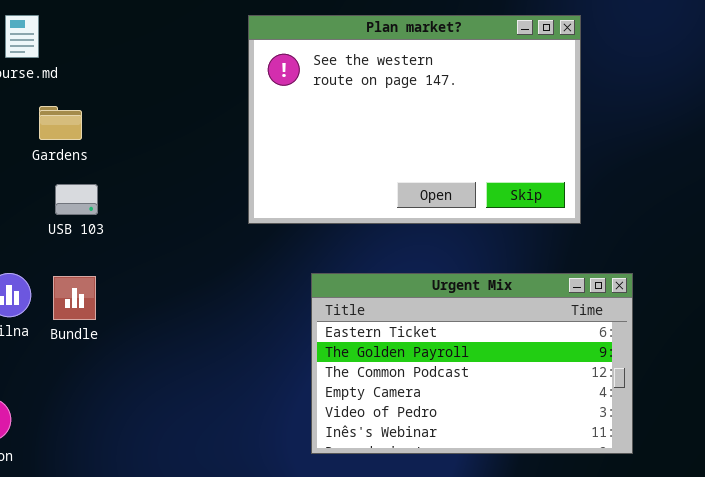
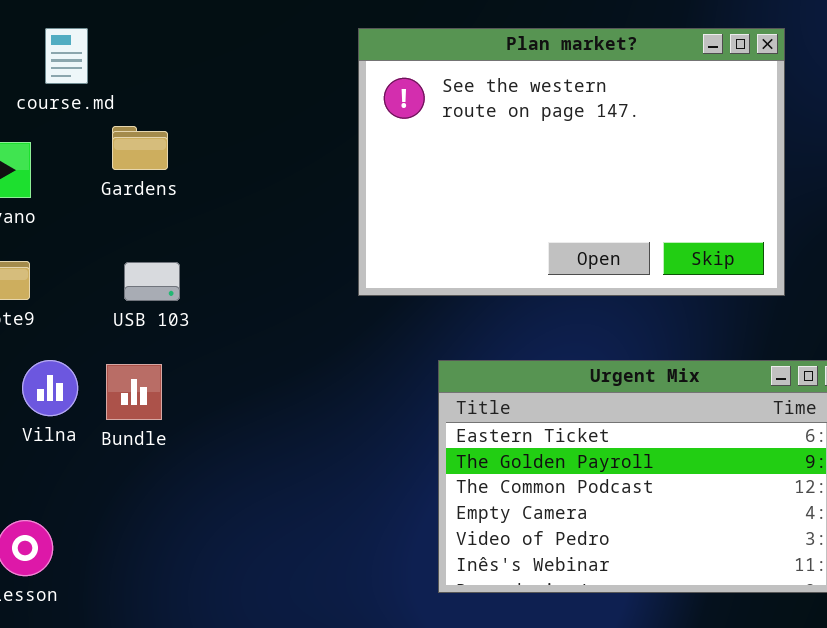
Gardens: [39,106,82,140] -> [112,126,168,170], moved
USB 103: [55,184,98,215] -> [124,262,180,301], moved

